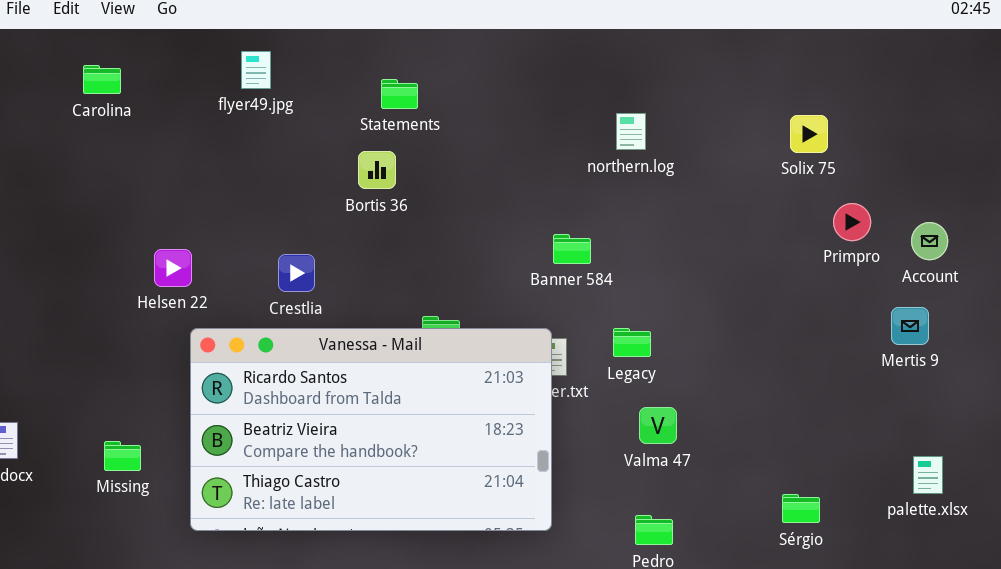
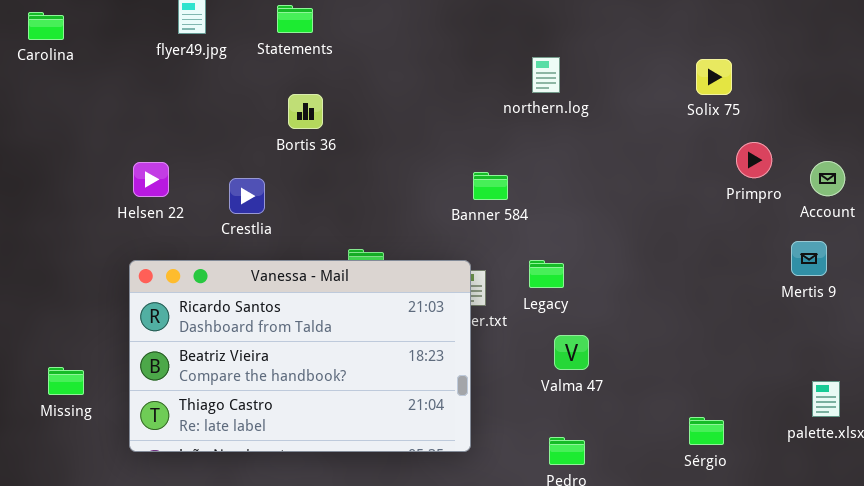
Statements: [381,79,418,109] -> [277,5,313,33], moved
Helsen 22: [154,249,192,287] -> [133,162,169,197], moved
Crestlia: [278,254,315,292] -> [229,178,265,214], moved

